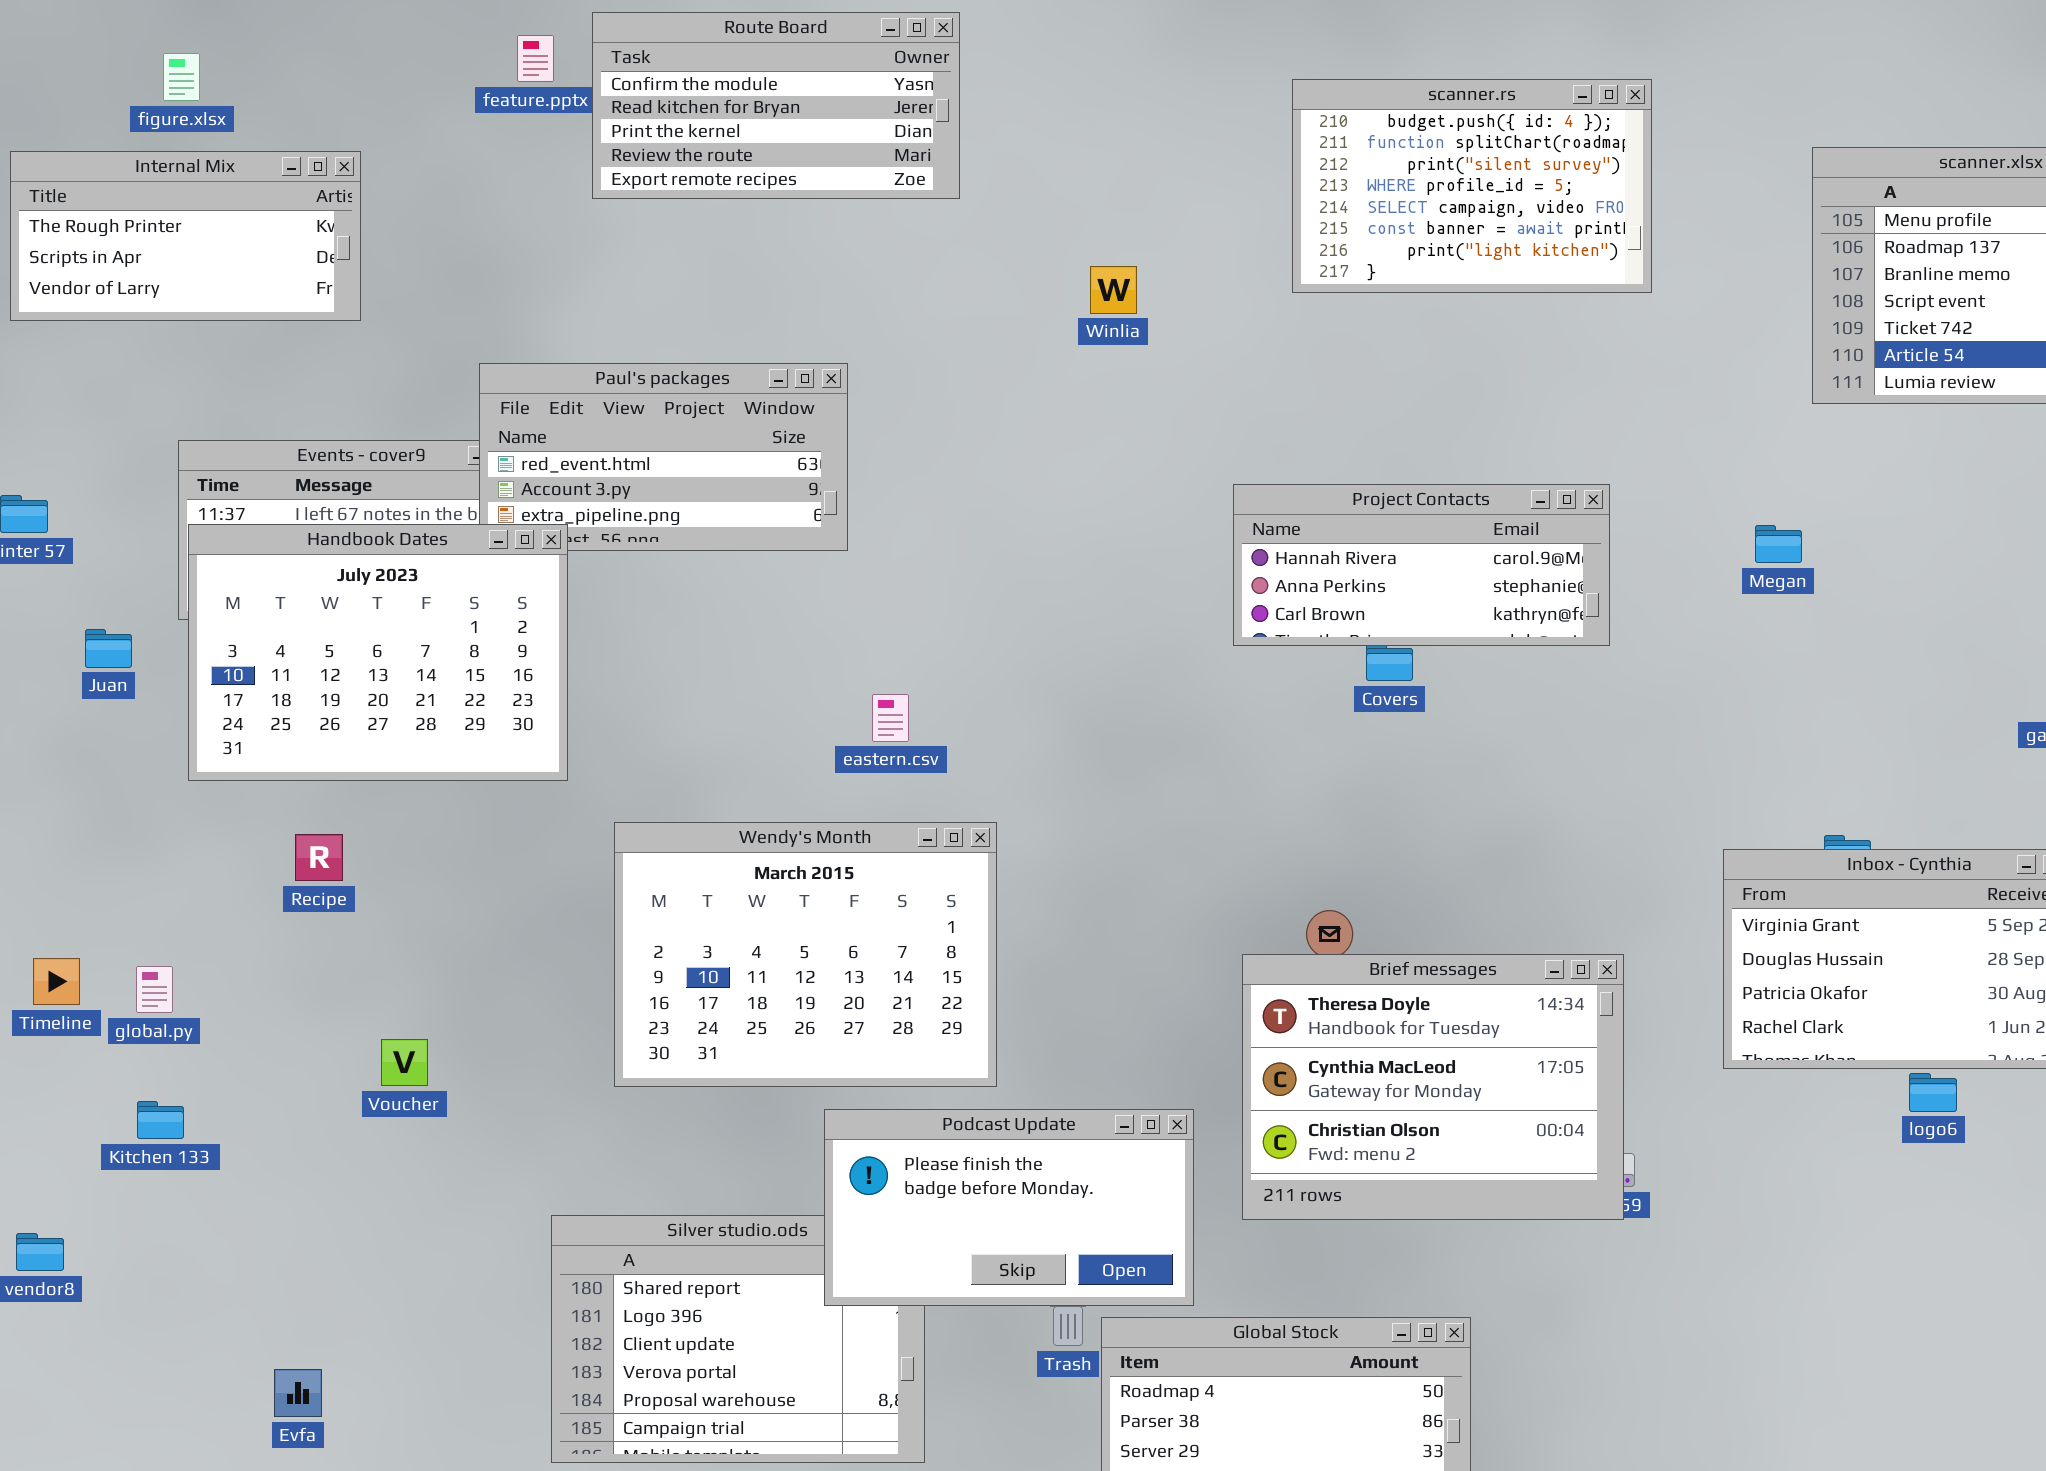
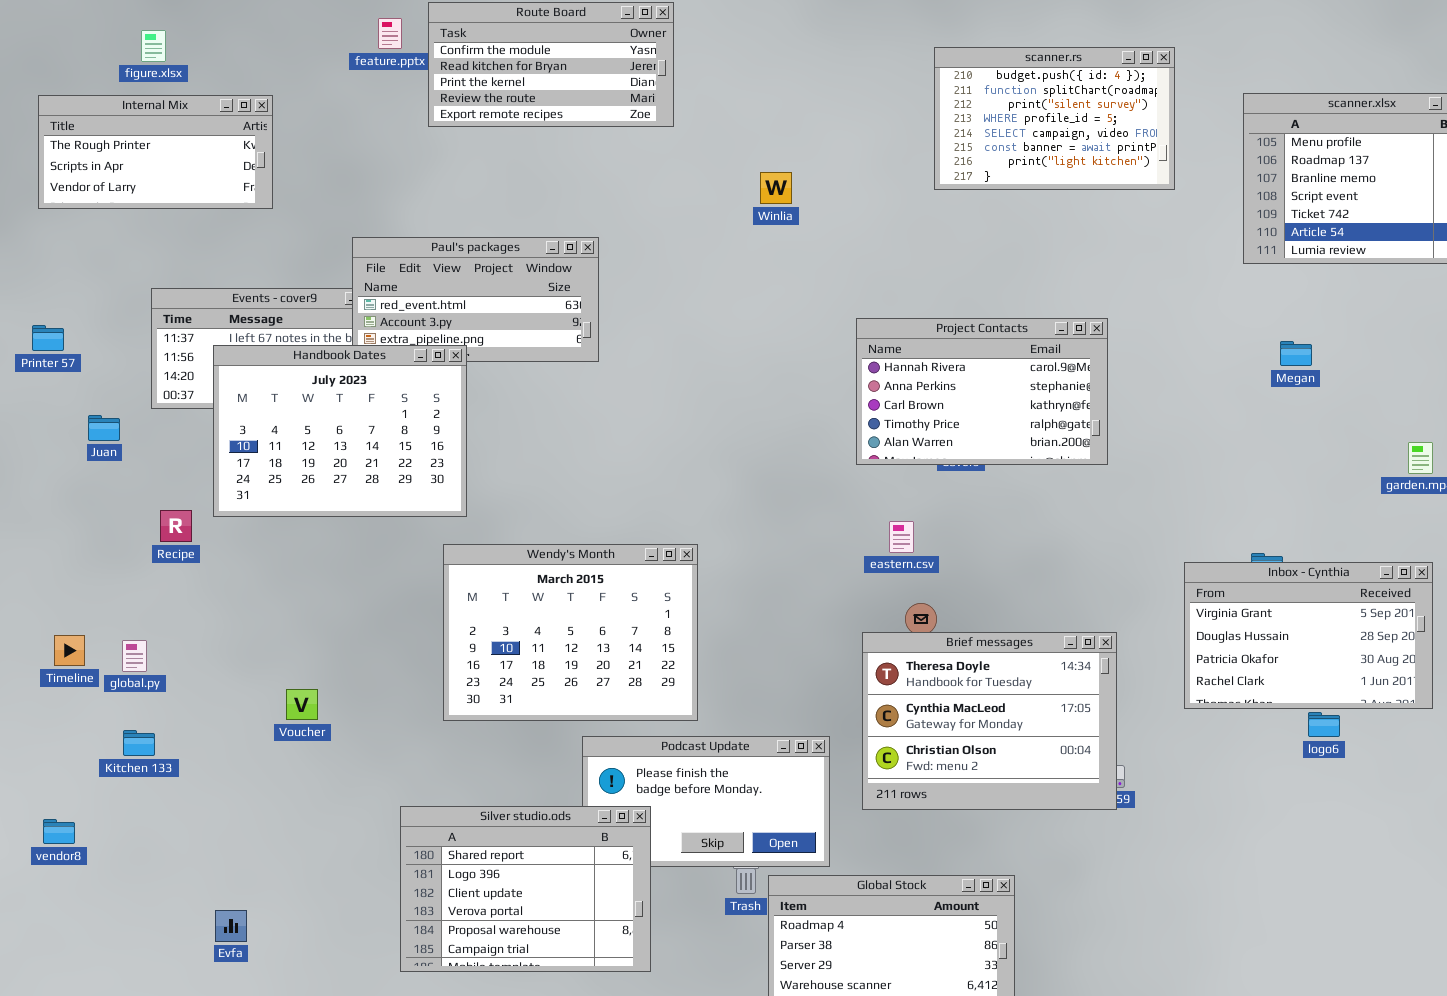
scanner.rs: [1292,79,1652,293] -> [934,47,1175,190], moved
Project Contacts: [1233,484,1610,646] -> [856,318,1108,465], resized
Handbook Dates: [188,524,568,781] -> [213,345,467,517], moved
Megan: [1755,525,1802,563] -> [1280,341,1312,366], moved
eastern.csv: [872,694,909,742] -> [889,521,914,553], moved
Recipe: [295,834,343,881] -> [160,510,192,542], moved
Silver studio.ods: [551,1215,925,1463] -> [400,806,651,972], raised

